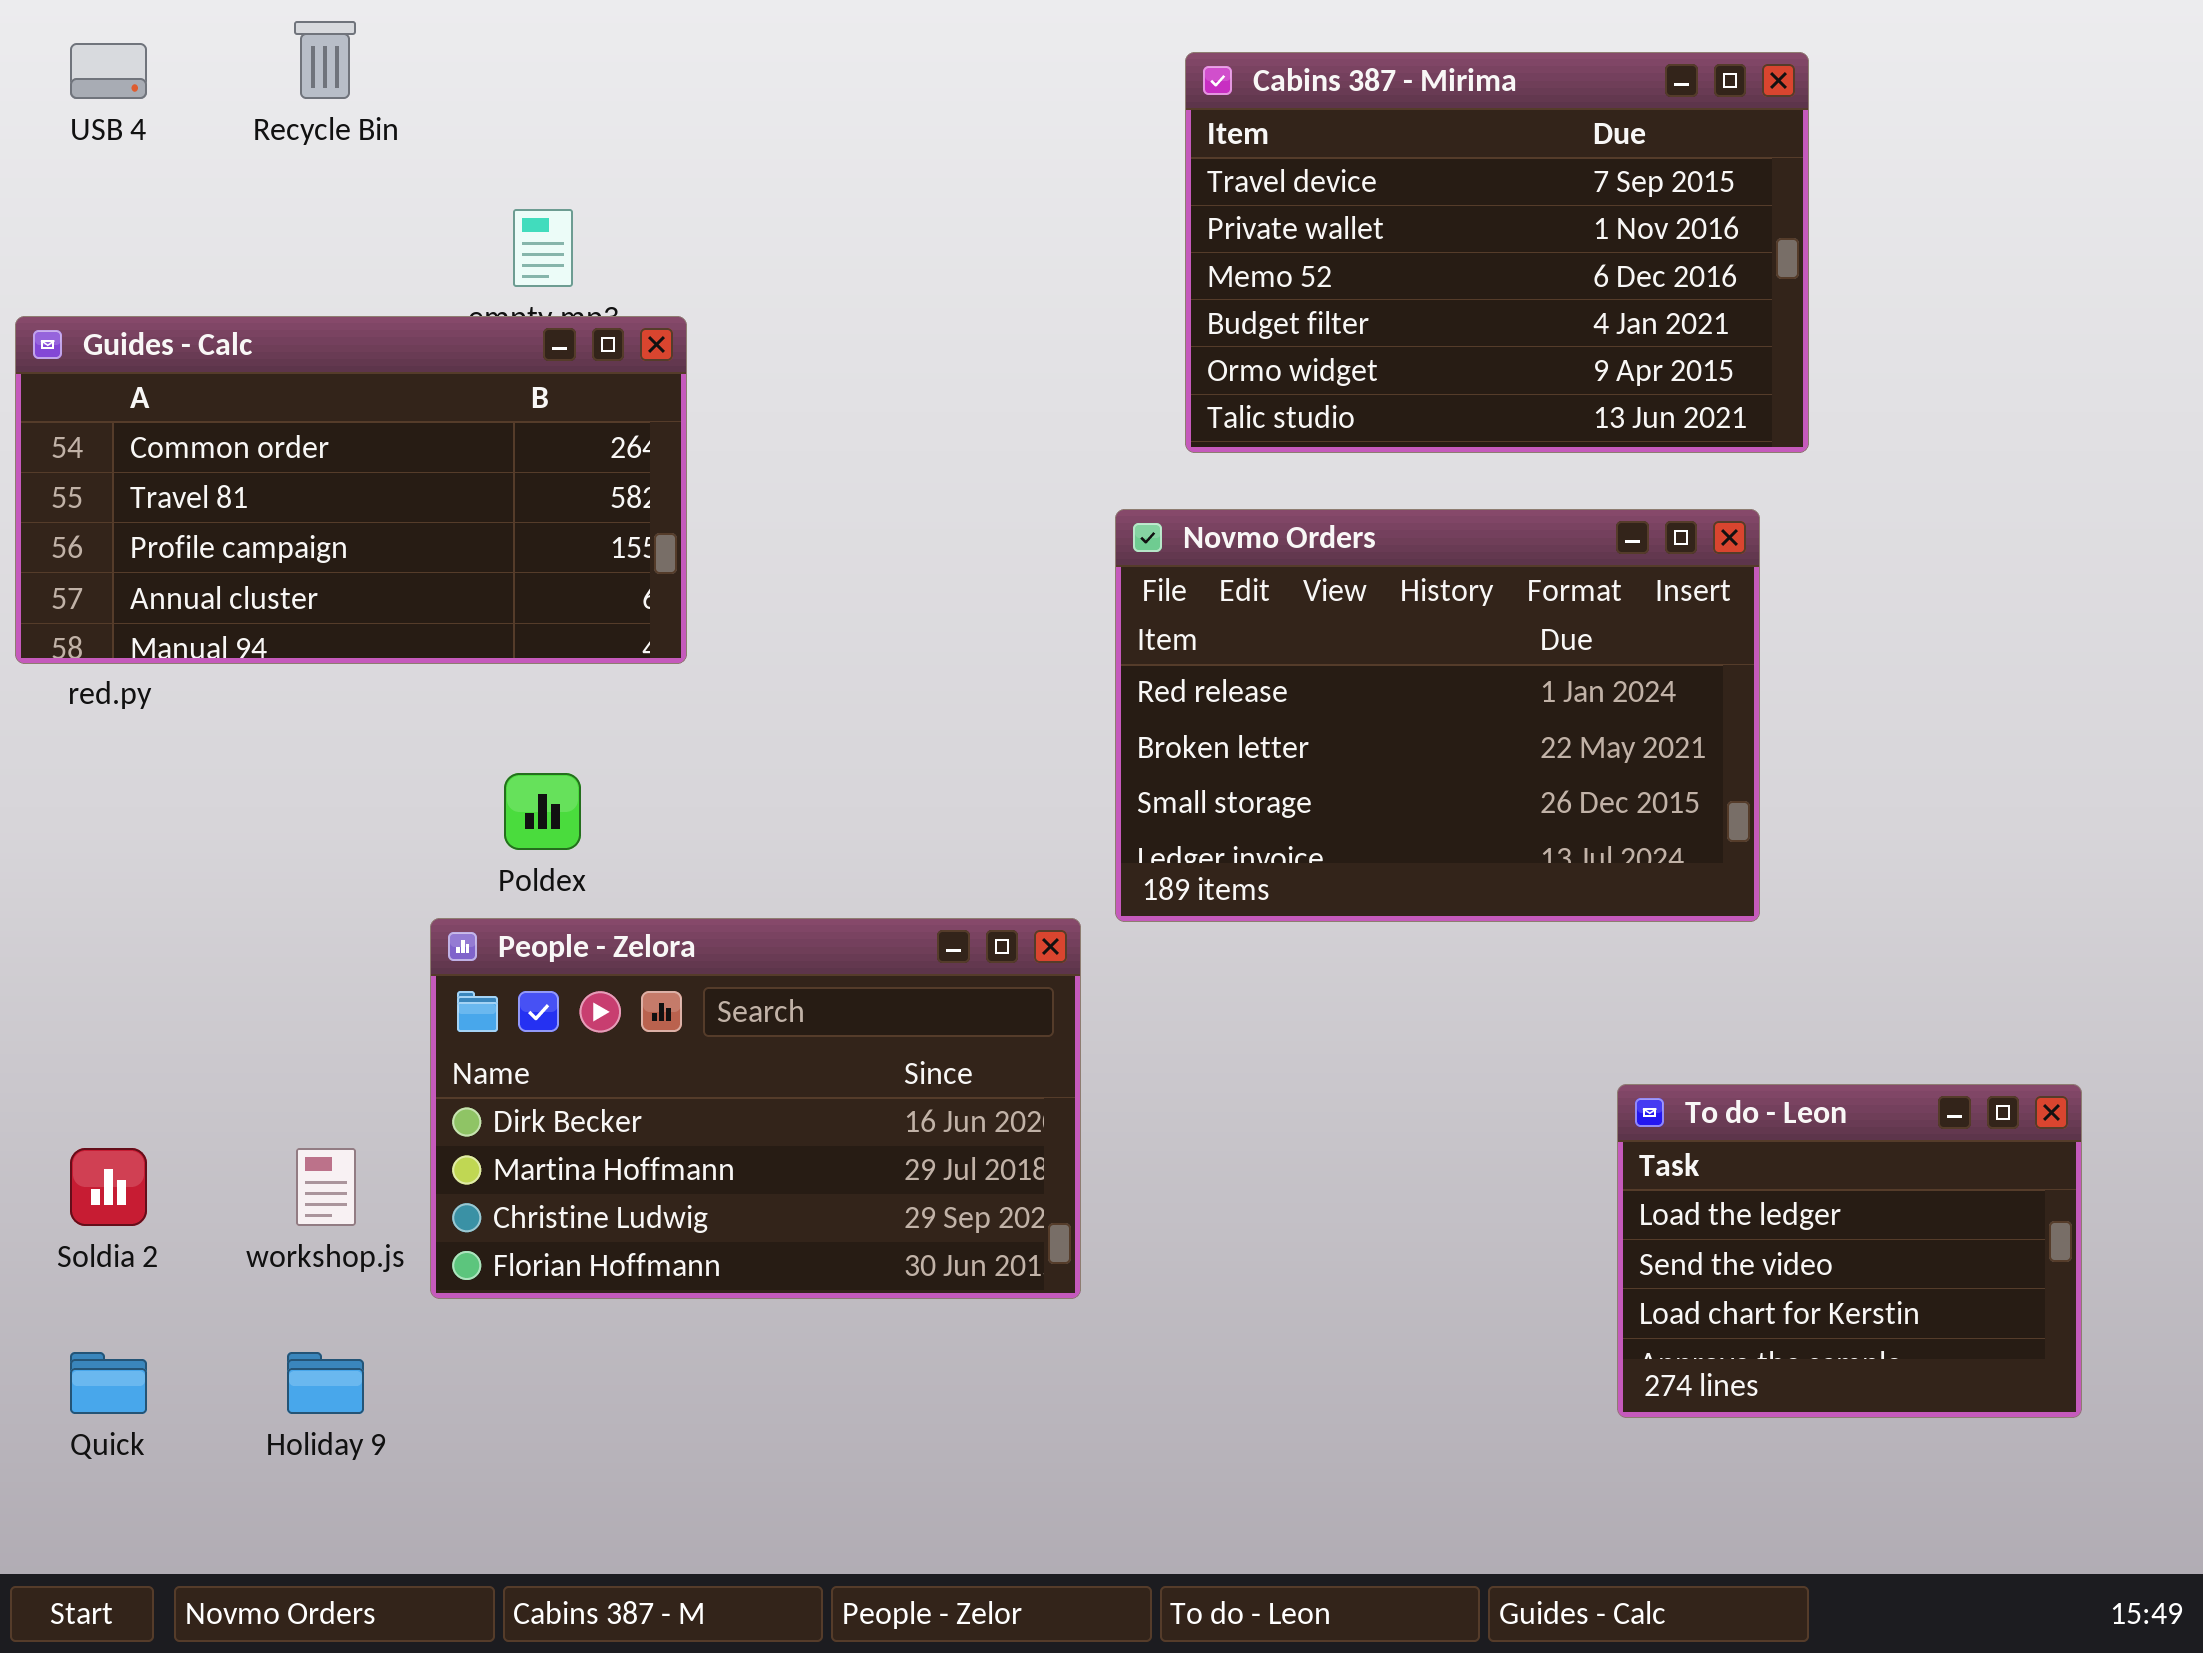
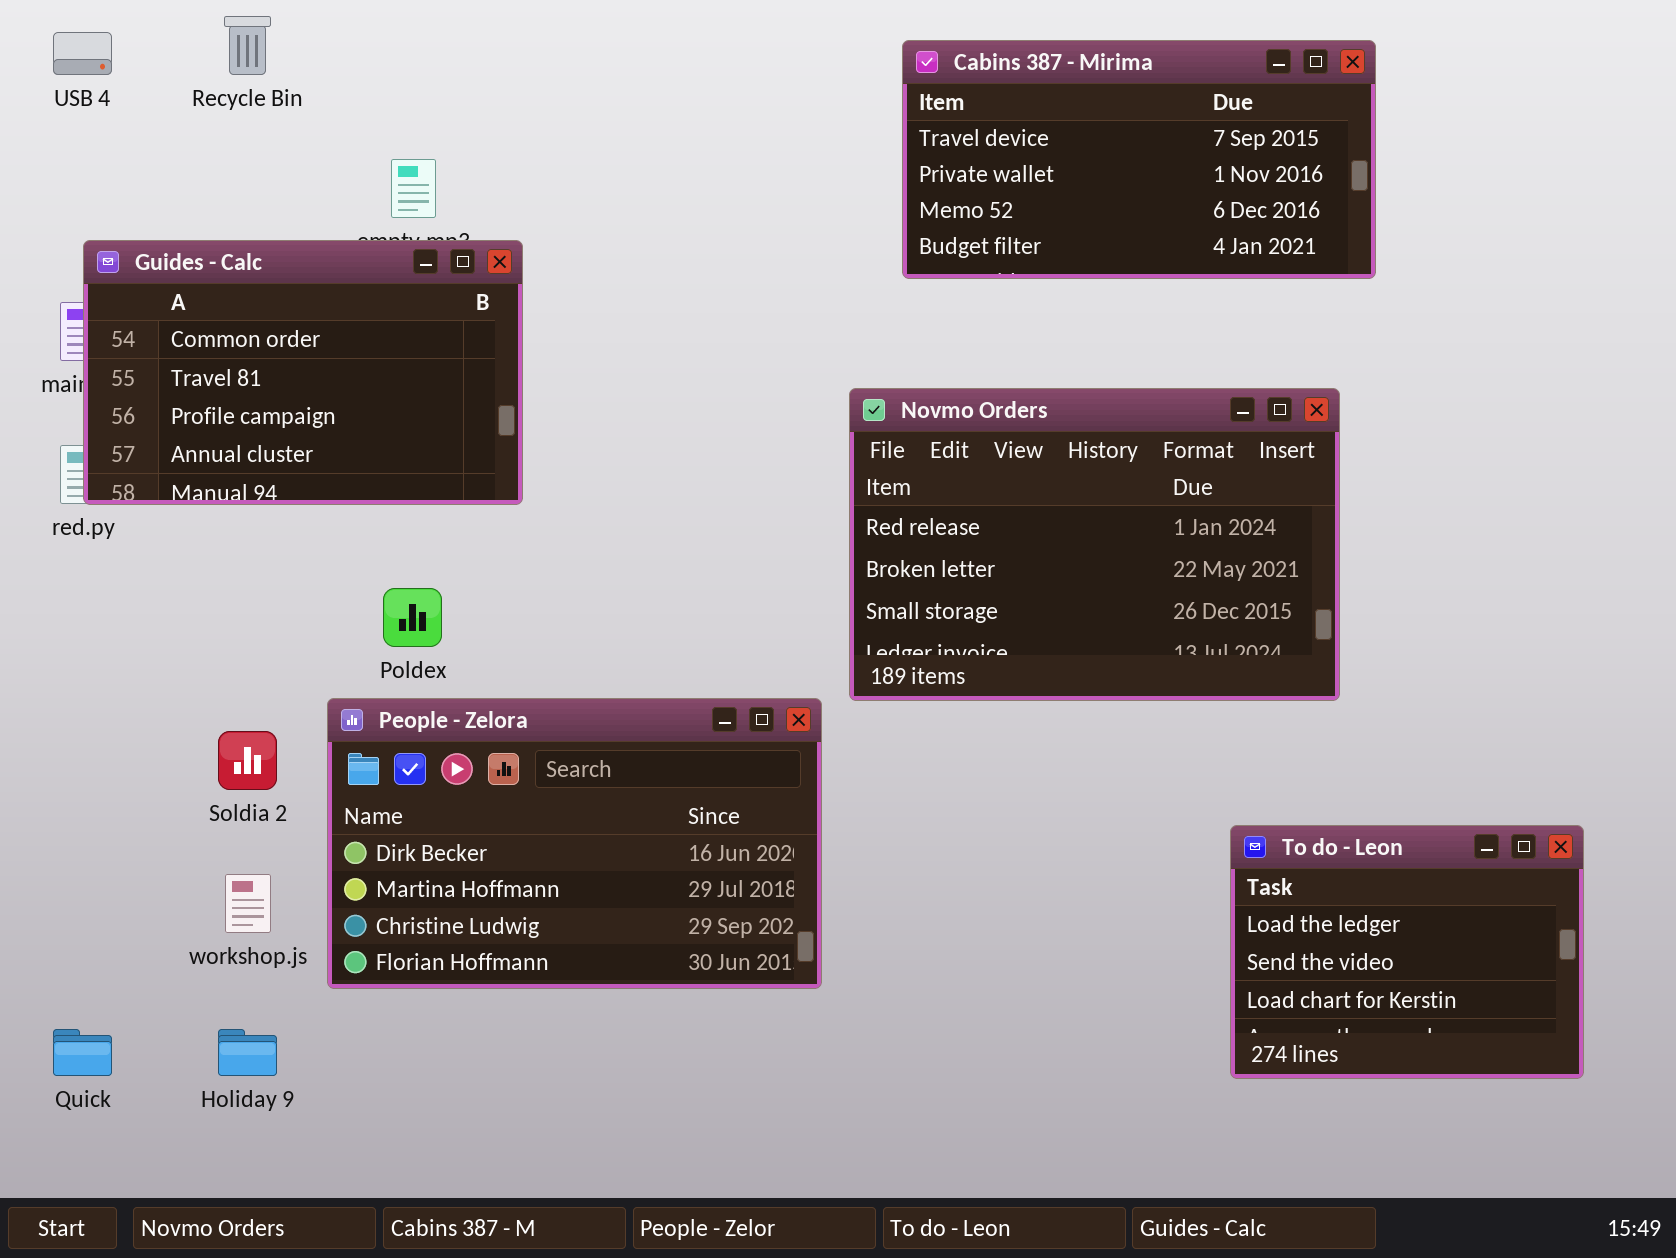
Cabins 387 - Mirima: [1185,52,1809,453] -> [902,40,1376,279], resized
Guides - Calc: [15,316,687,664] -> [83,240,523,505], resized
Soldia 2: [70,1148,147,1226] -> [218,731,277,790], moved

